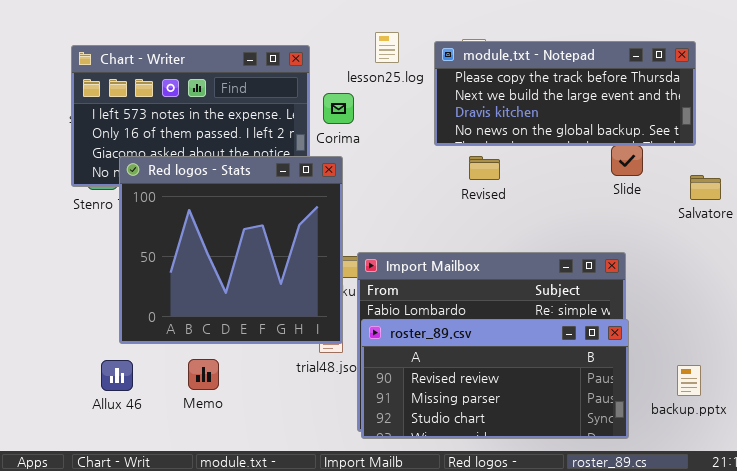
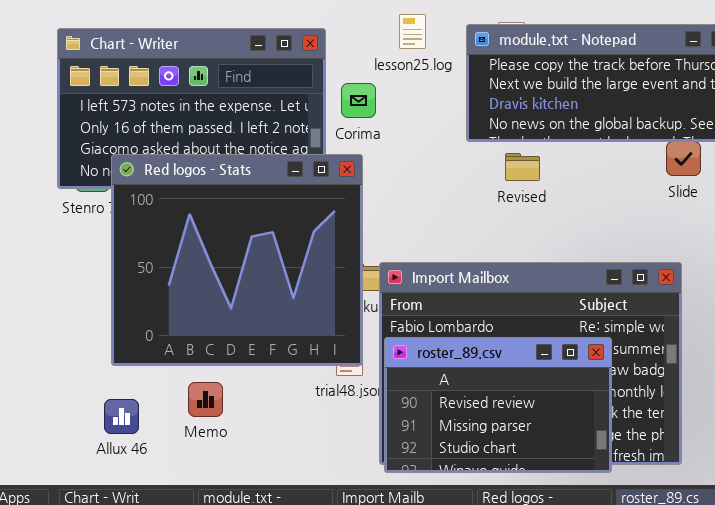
roster_89.csv: [361,319,629,439] -> [384,337,612,473], resized
Allux 46: [101,360,133,391] -> [104,399,139,434], moved

